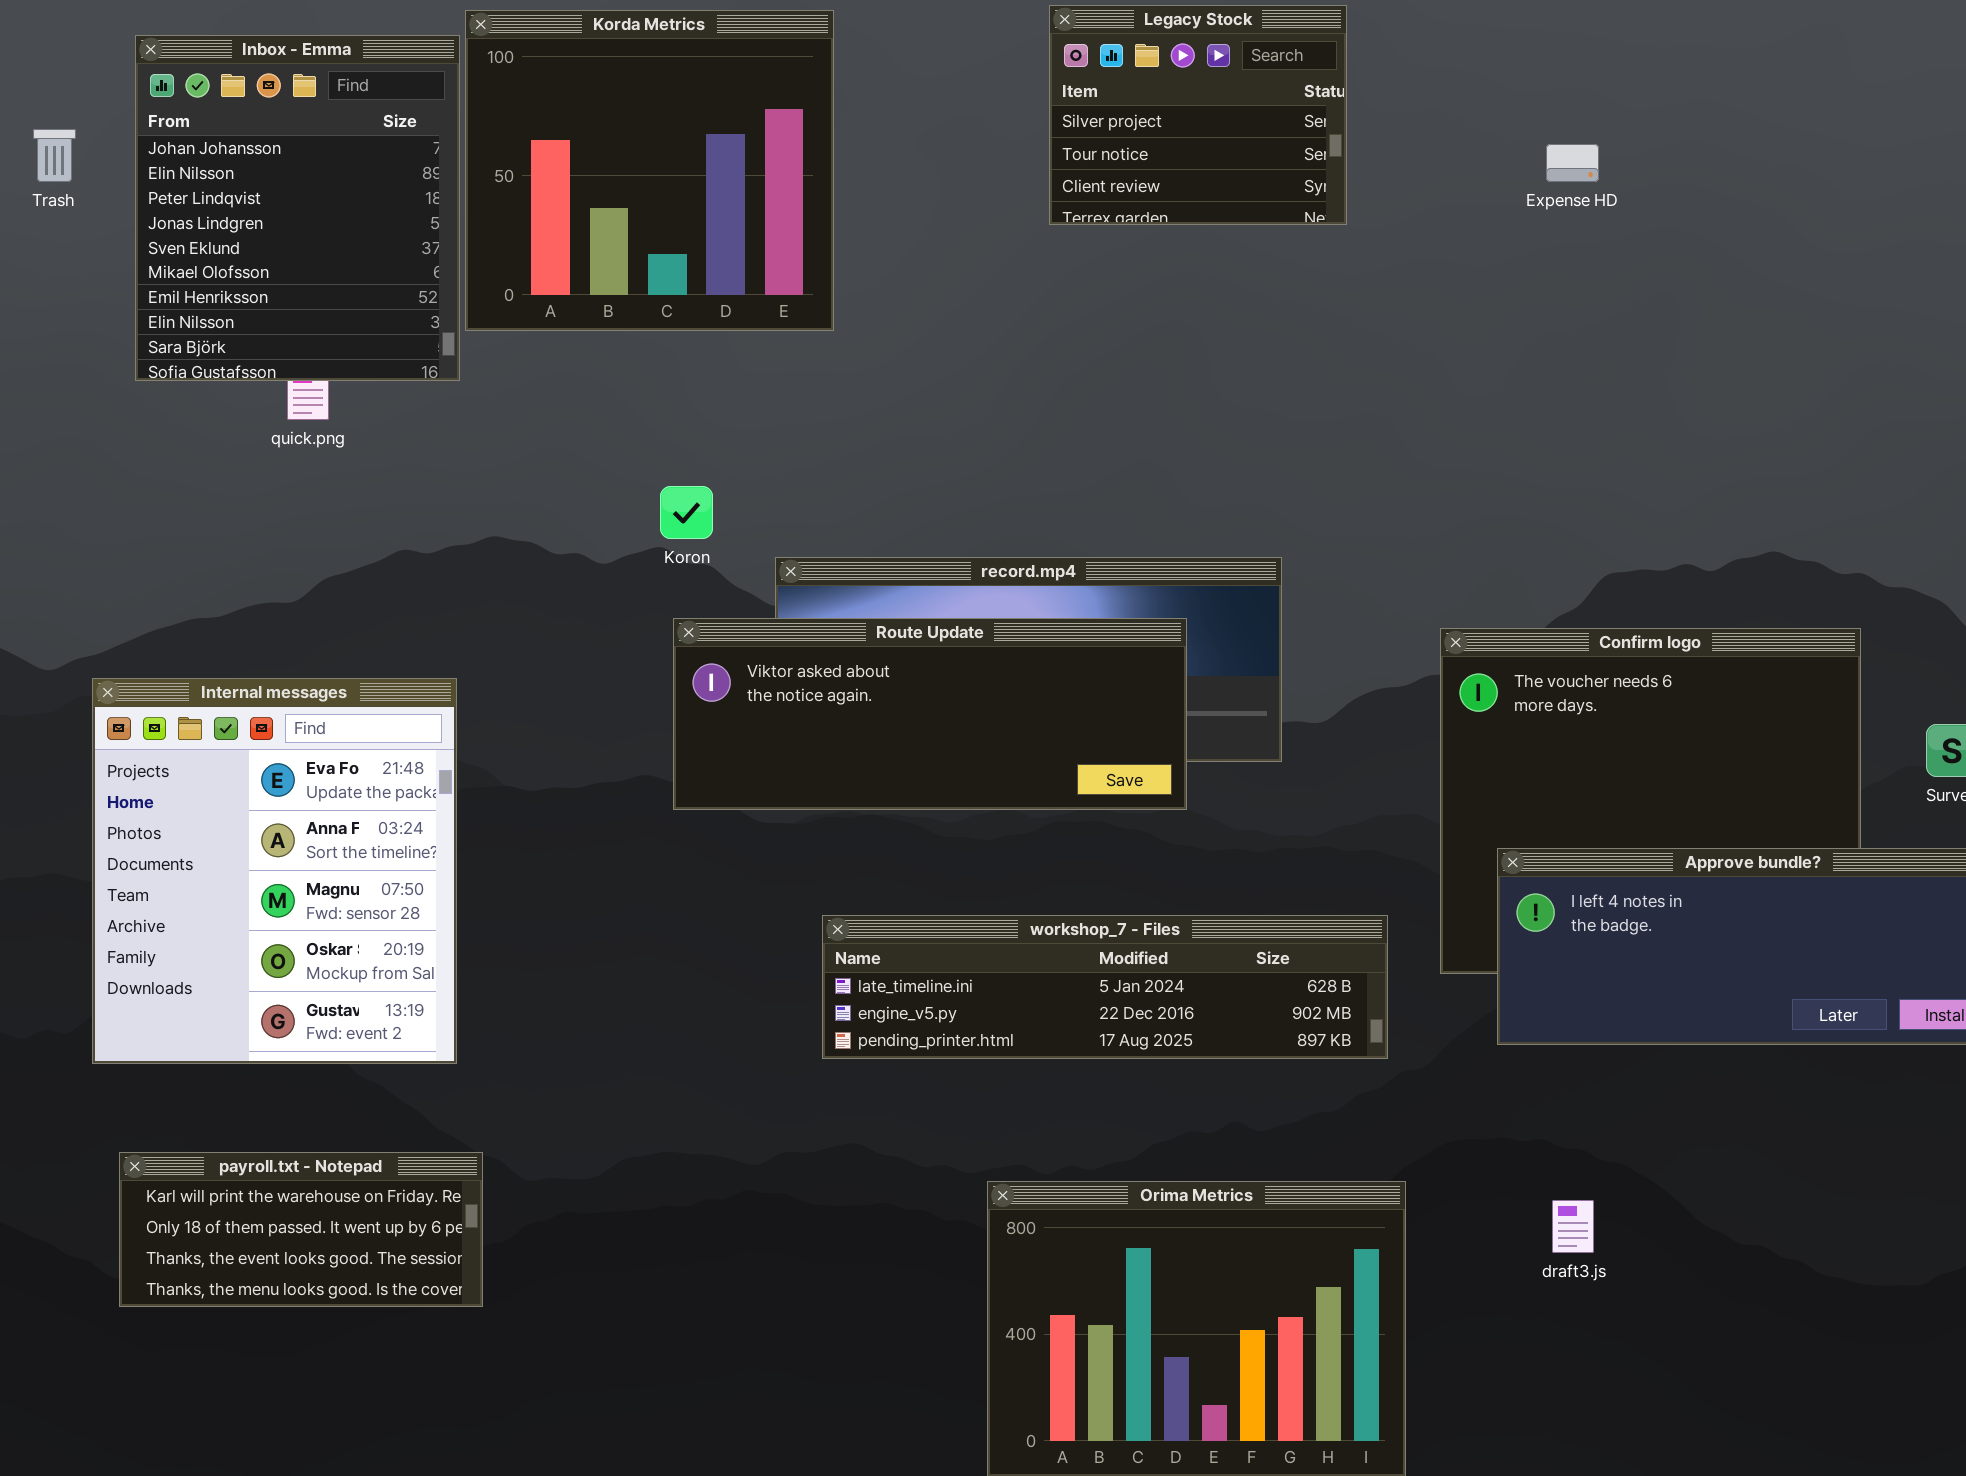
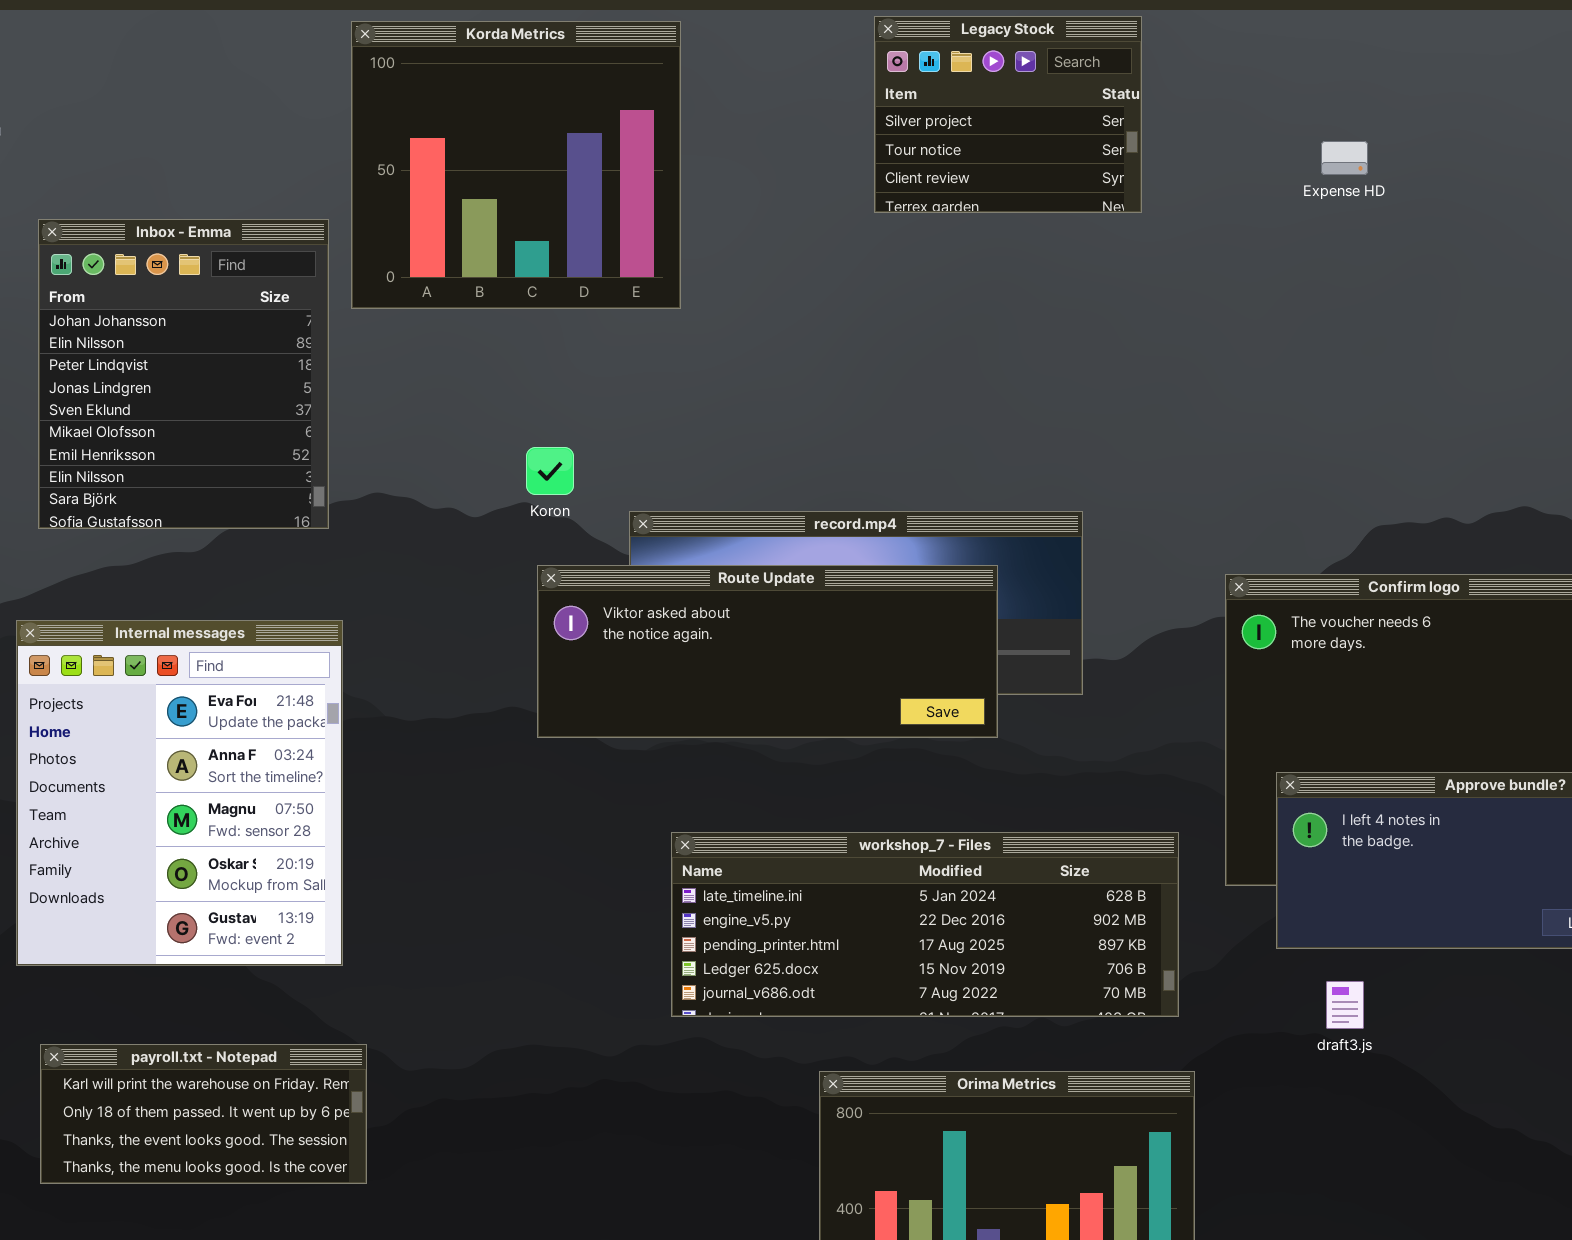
Inbox - Emma: [135,35,460,381] -> [38,219,329,529], moved
workshop_7 - Files: [822,915,1388,1059] -> [671,832,1179,1017], resized
draft3.js: [1552,1200,1594,1253] -> [1326,981,1364,1029], moved

